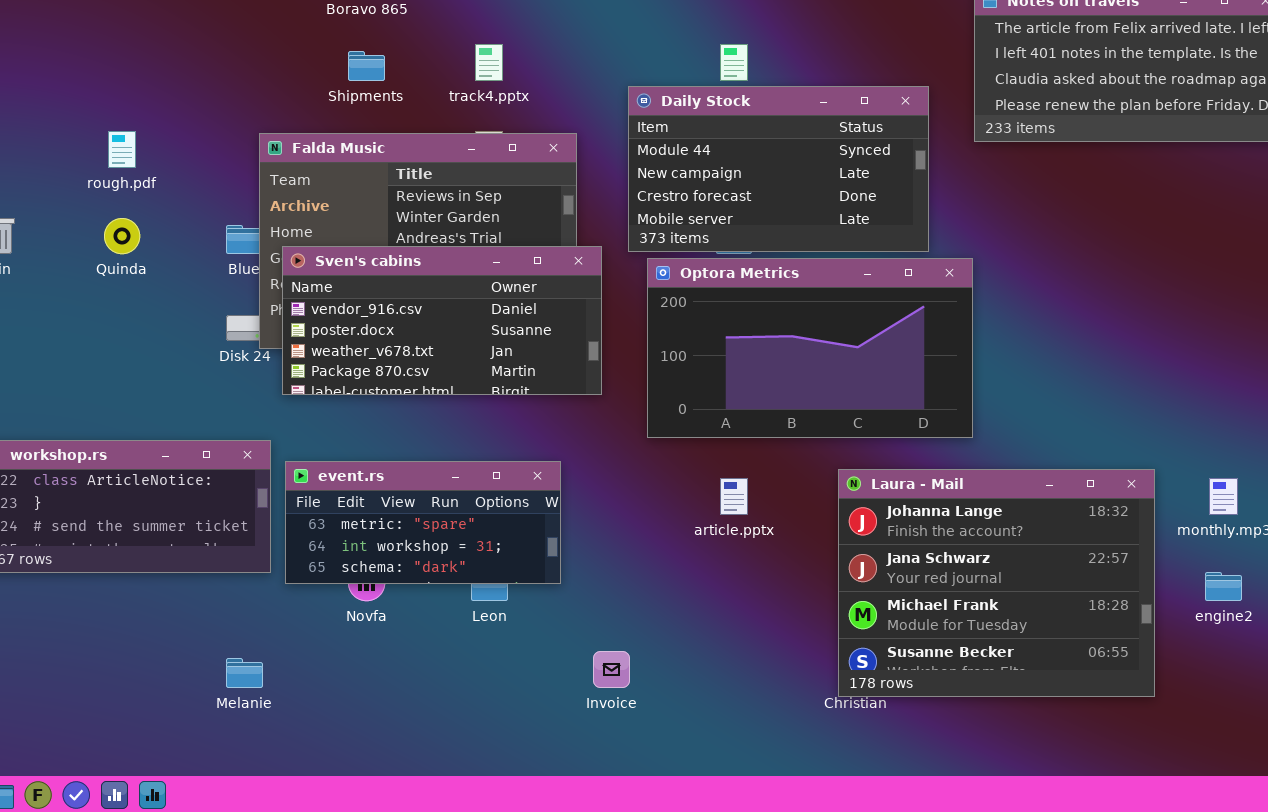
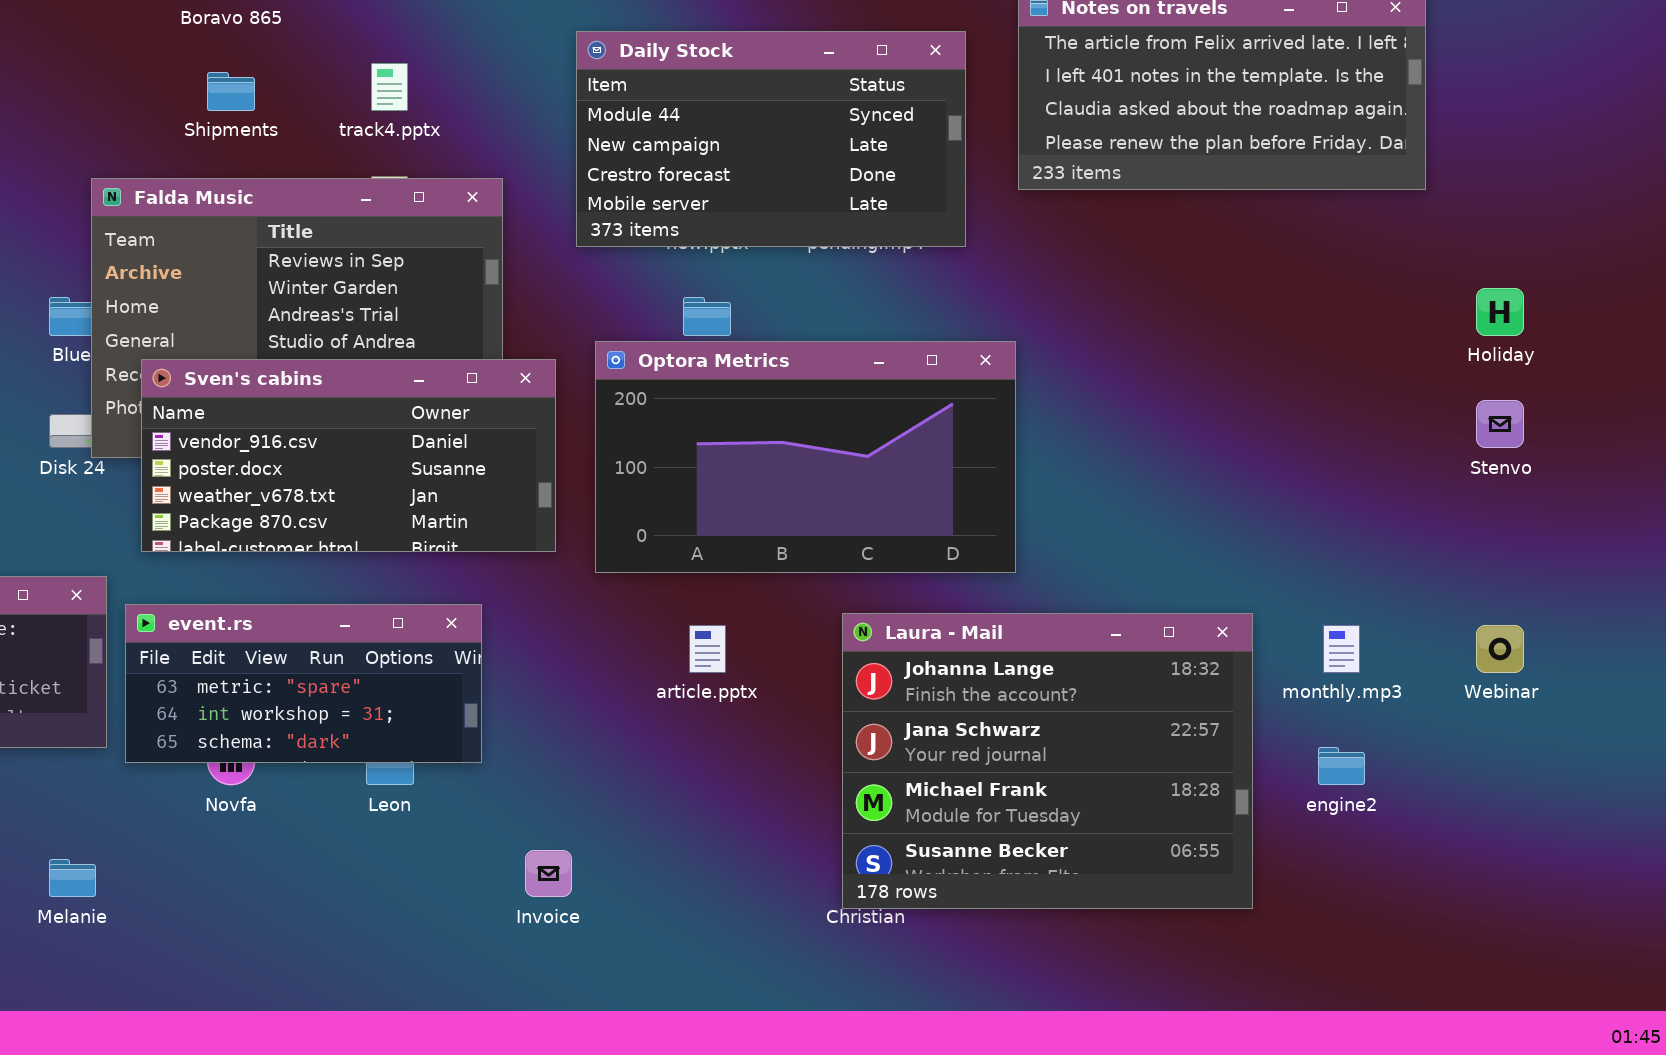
Daily Stock: [628,86,929,252] -> [576,31,966,247], moved
Sven's cabins: [282,246,602,395] -> [141,359,556,552], moved

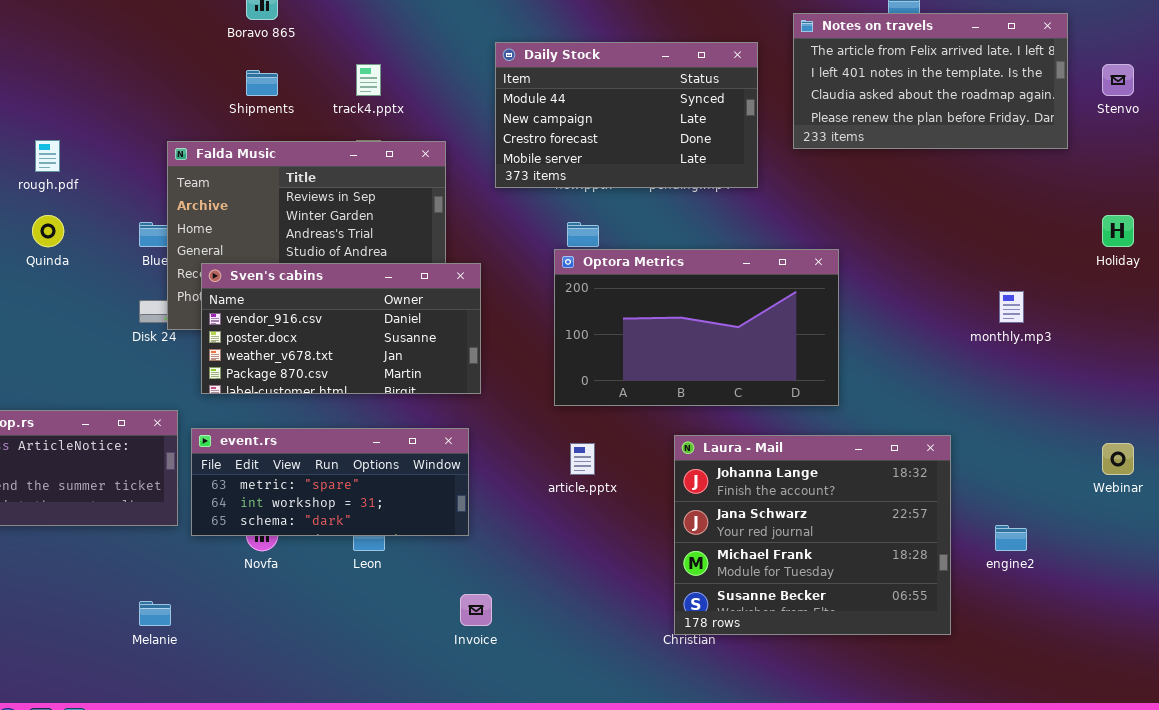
Optora Metrics: [595,341,1016,573] -> [554,249,839,406], moved
Stenvo: [1476,400,1524,448] -> [1102,64,1134,96], moved
event.rs: [125,604,482,763] -> [191,428,469,536], resized
monthly.mp3: [1323,625,1360,673] -> [999,291,1024,323], moved

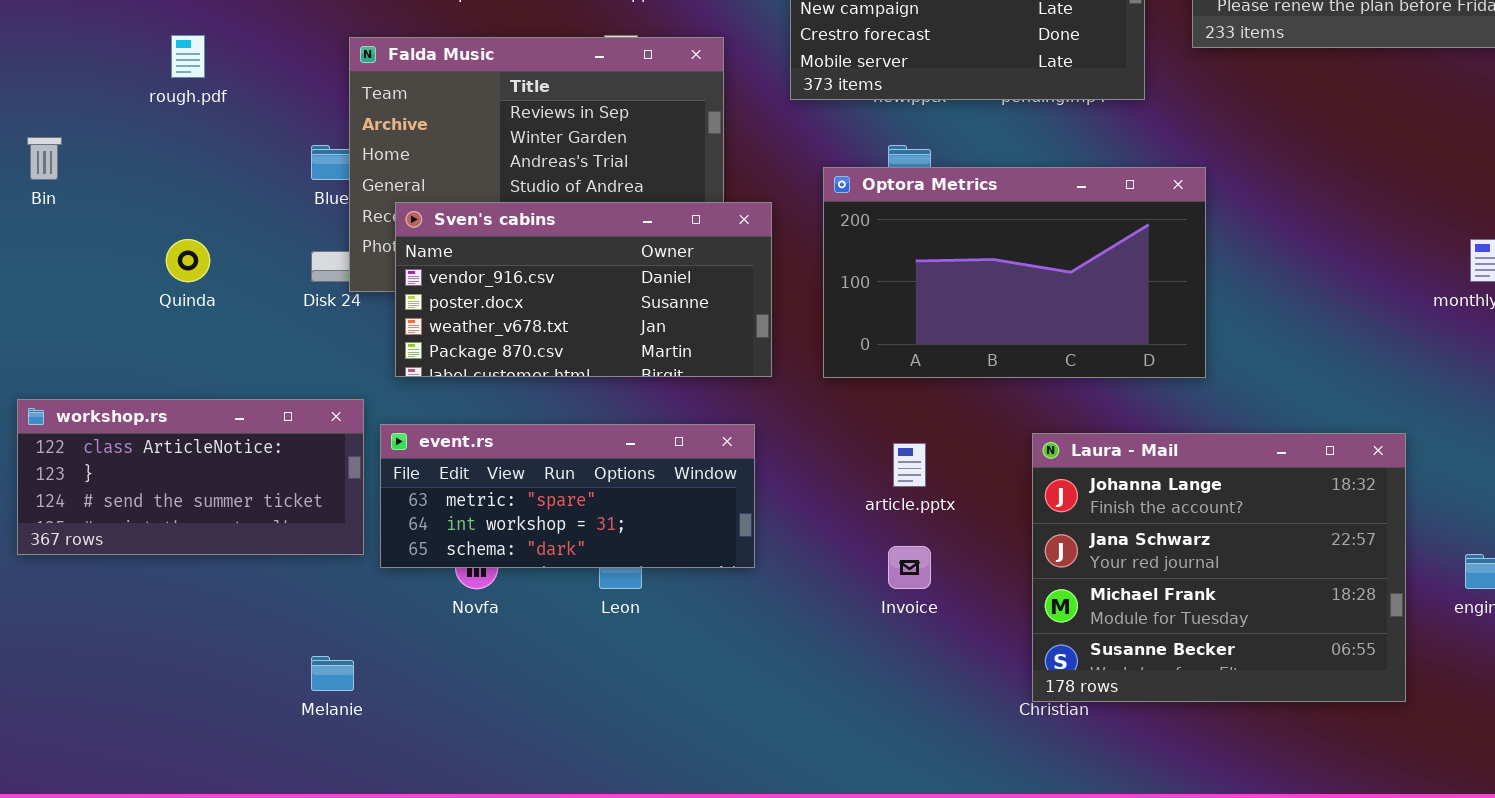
Quinda: [32,215,64,247] -> [166,239,210,282], moved
Optora Metrics: [554,249,839,406] -> [823,167,1206,378], moved
Invoice: [460,594,492,626] -> [888,546,931,589], moved

